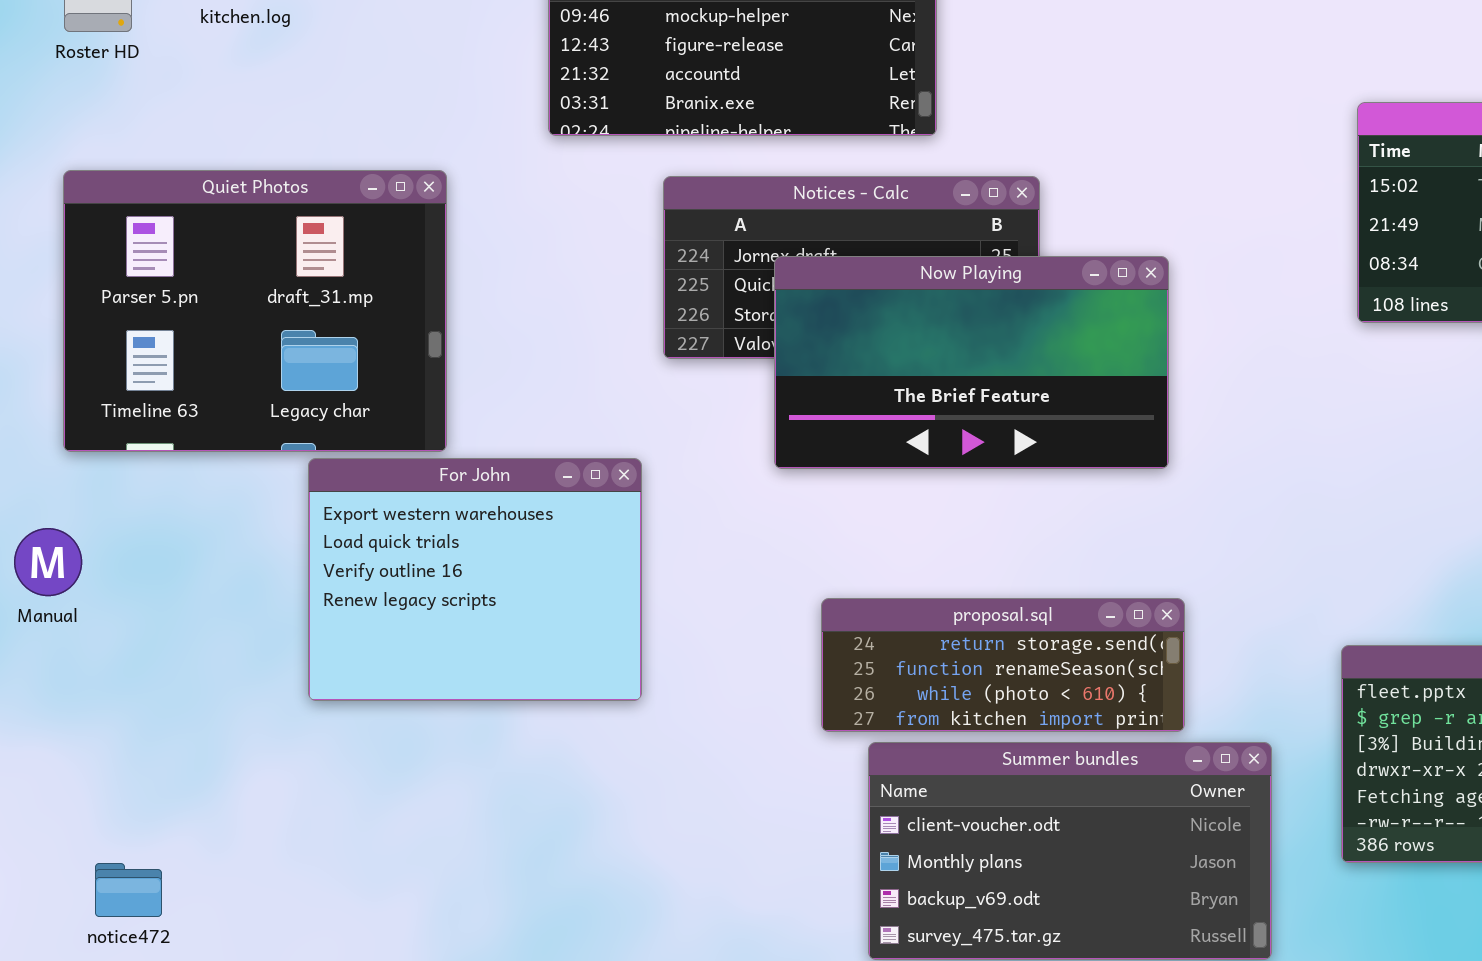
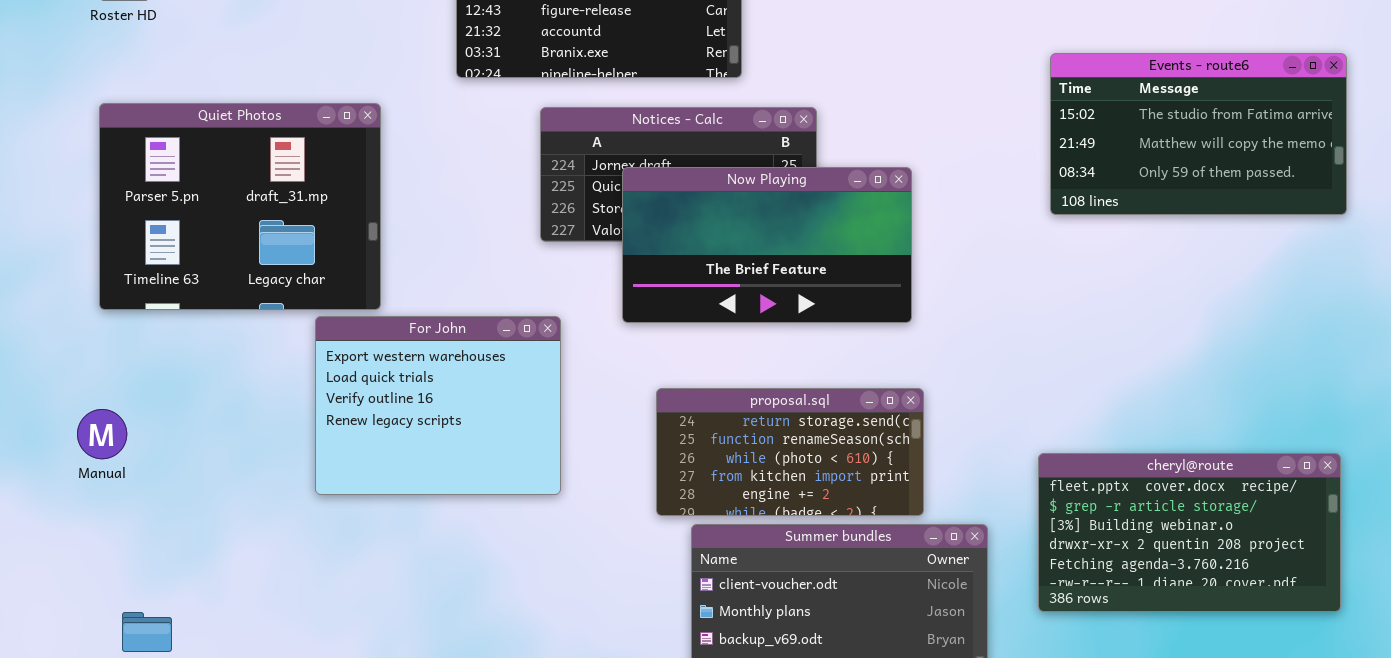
For John: [308,458,642,701] -> [315,316,561,495], moved
Manual: [14,528,82,596] -> [77,409,127,459], moved
proposal.sql: [821,598,1185,732] -> [656,388,924,516], resized

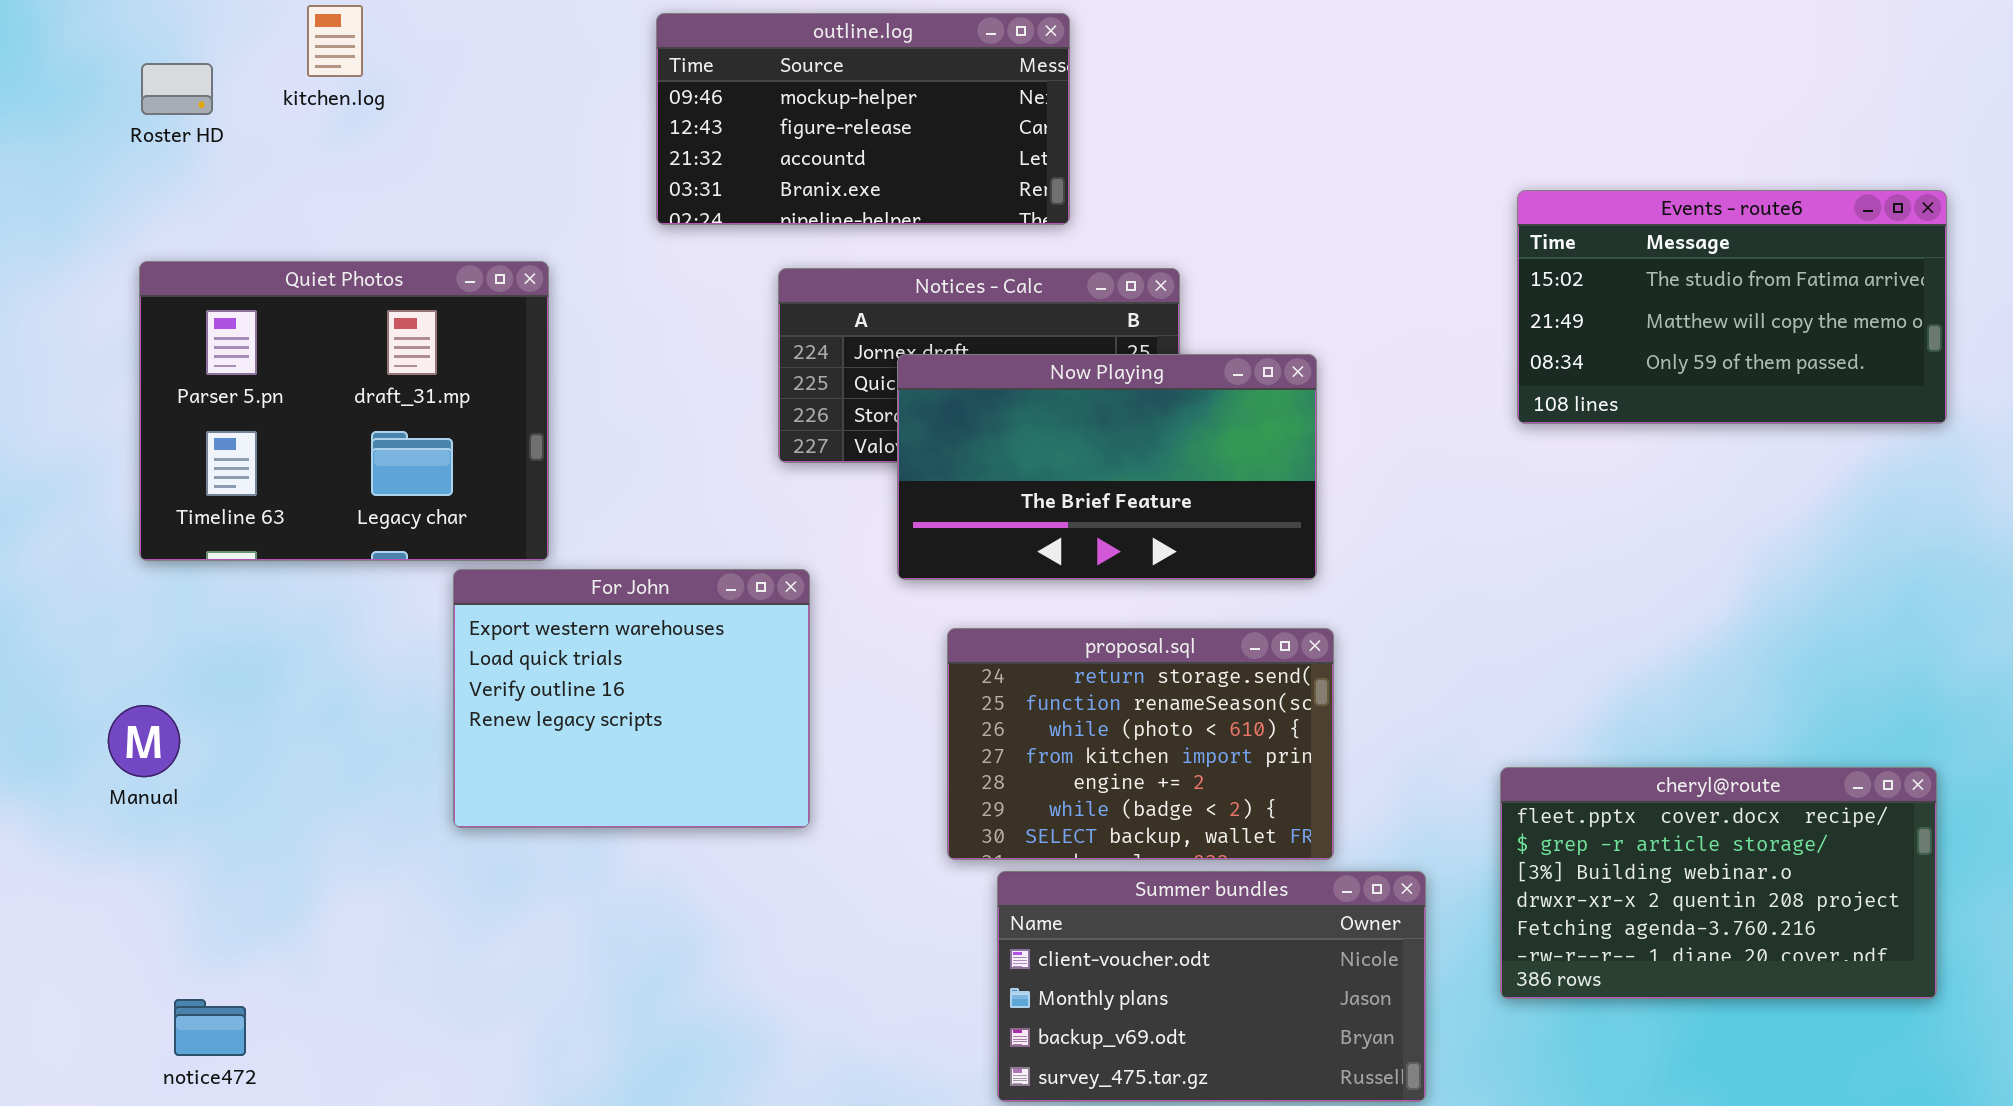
proposal.sql: [656,388,924,516] -> [947,628,1334,860], resized

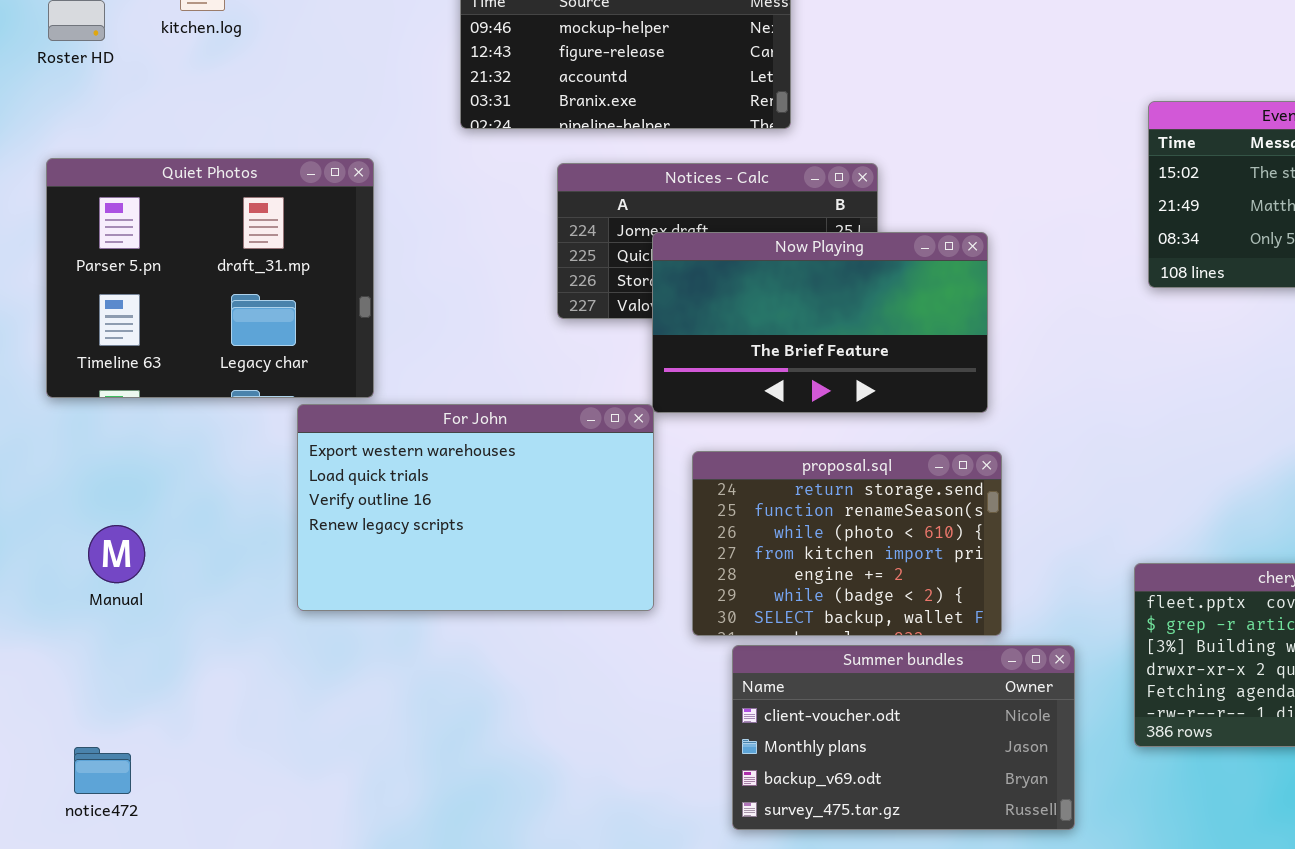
For John: [453,569,810,828] -> [297,404,654,611], resized
Manual: [108,705,180,777] -> [88,525,145,583], moved

